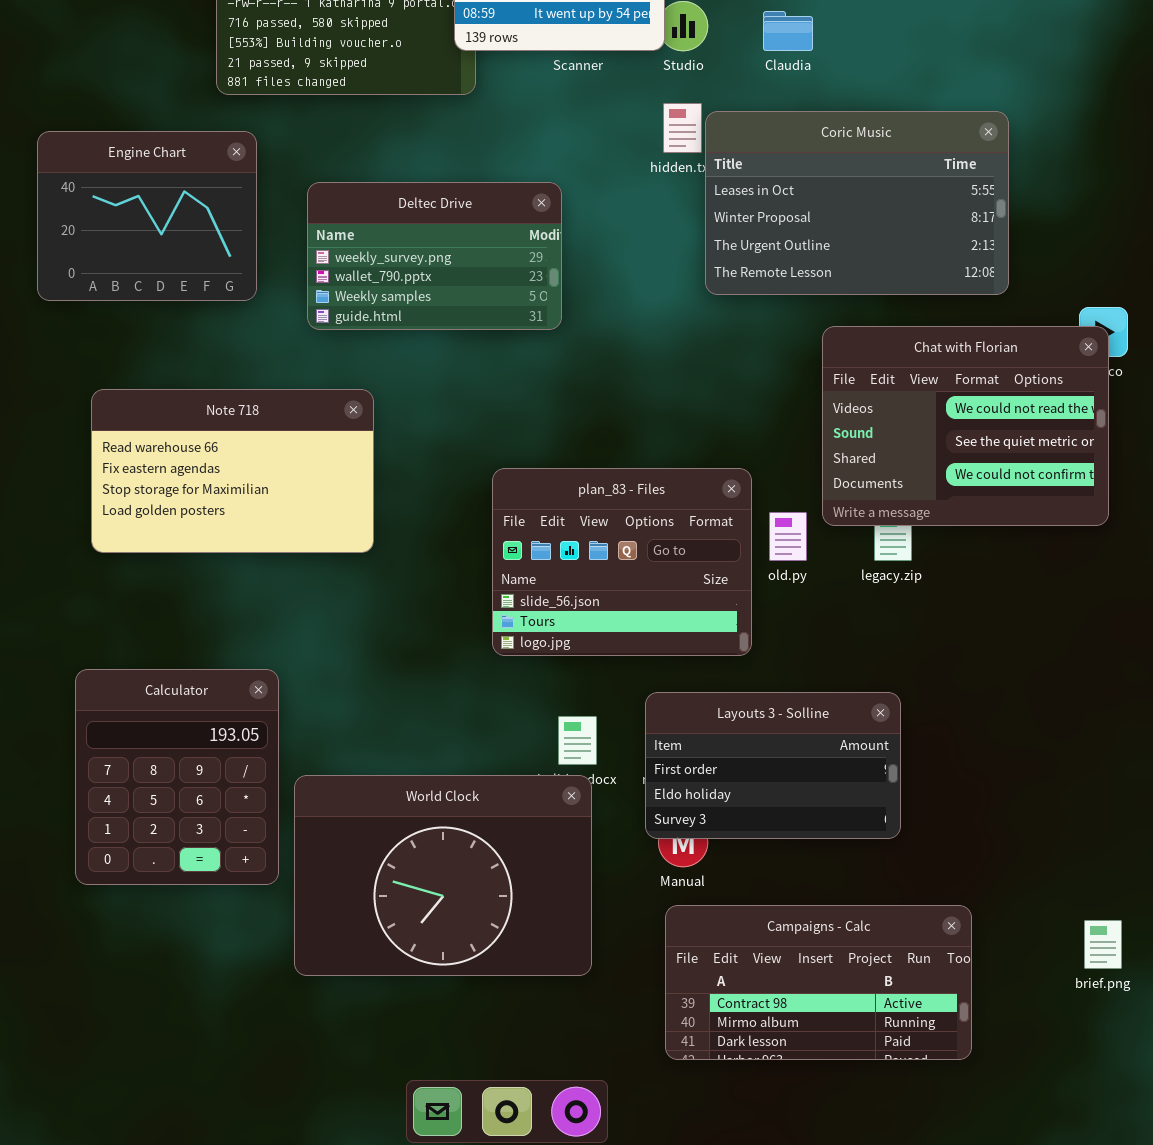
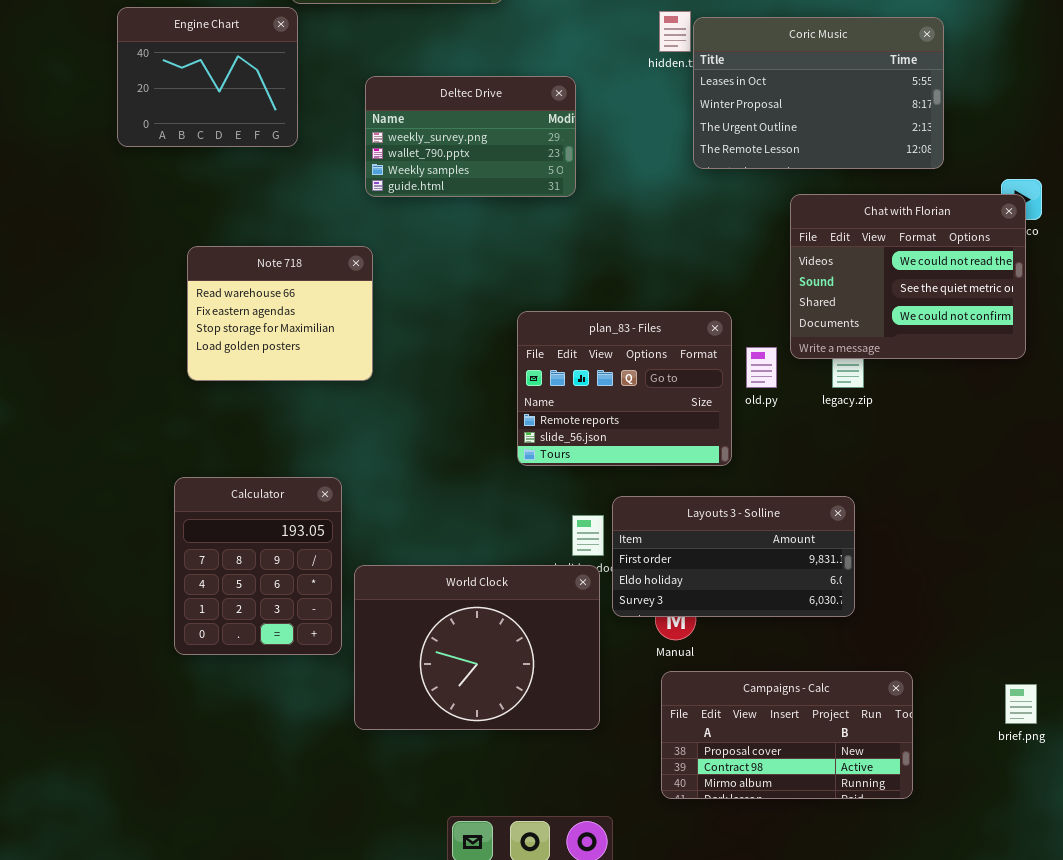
Engine Chart: [37,131,257,301] -> [117,7,298,147], moved
Note 718: [91,389,374,553] -> [187,246,373,381], resized
plan_83 - Files: [492,468,752,656] -> [517,311,732,466], scrolled up 1 row
Layouts 3 - Solline: [645,692,901,839] -> [612,496,855,617], resized
Campaigns - Calc: [665,905,972,1060] -> [661,671,913,799], scrolled up 1 row

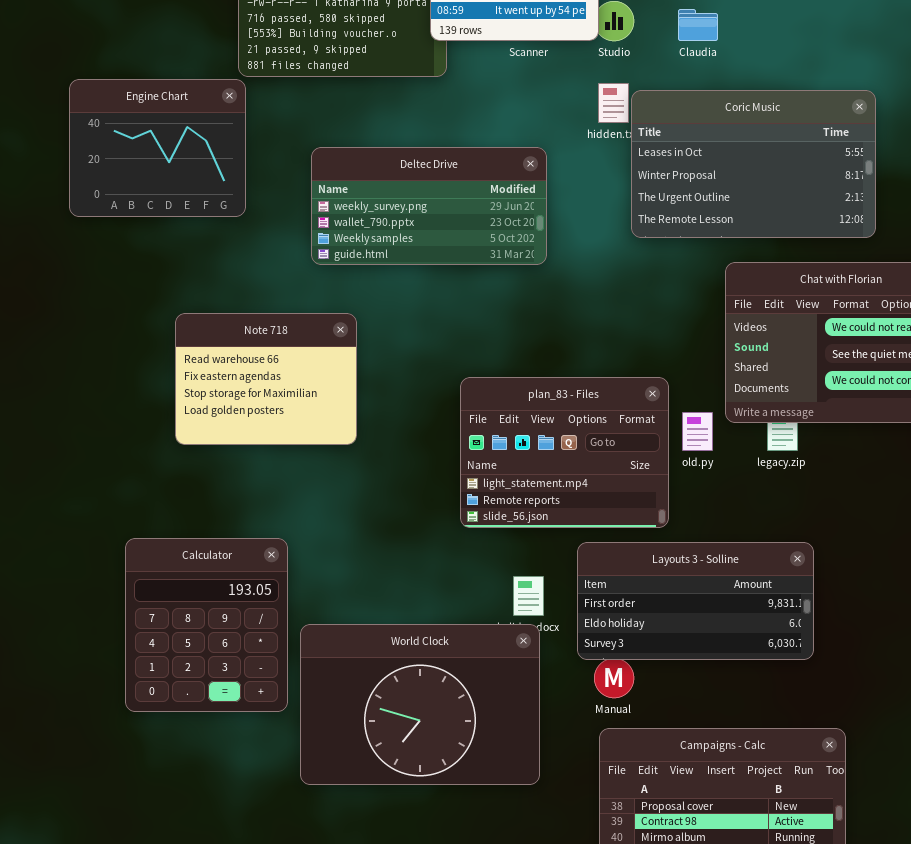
Deltec Drive: [365,76,576,197] -> [311,147,547,265], resized
Note 718: [187,246,373,381] -> [175,313,357,445], moved
plan_83 - Files: [517,311,732,466] -> [460,377,669,528], scrolled up 1 row
Layouts 3 - Solline: [612,496,855,617] -> [577,542,814,660], moved

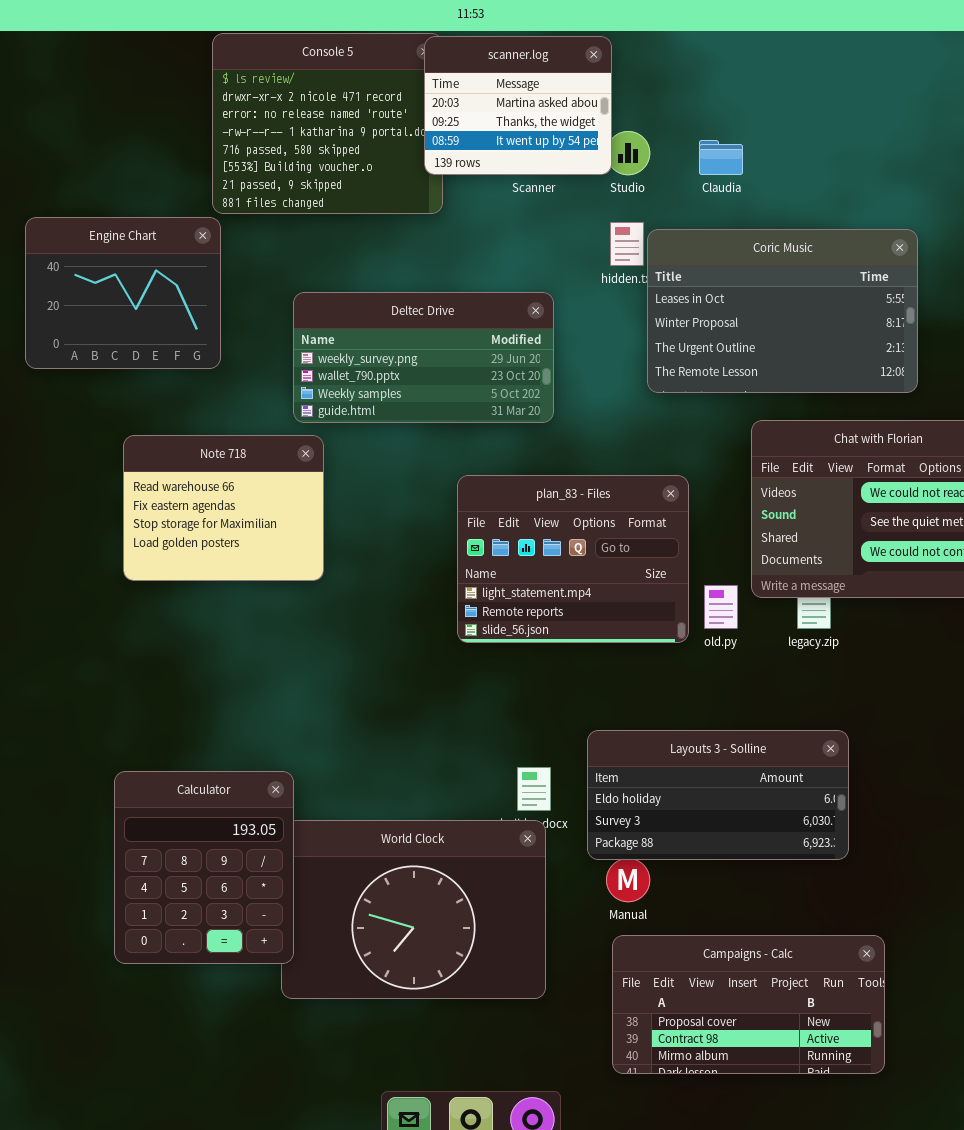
Note 718: [175,313,357,445] -> [123,435,324,581], moved
plan_83 - Files: [460,377,669,528] -> [457,475,689,643], moved
Calculator: [125,538,288,712] -> [114,771,294,964], moved
Layouts 3 - Solline: [577,542,814,660] -> [587,730,849,860], scrolled down 1 row

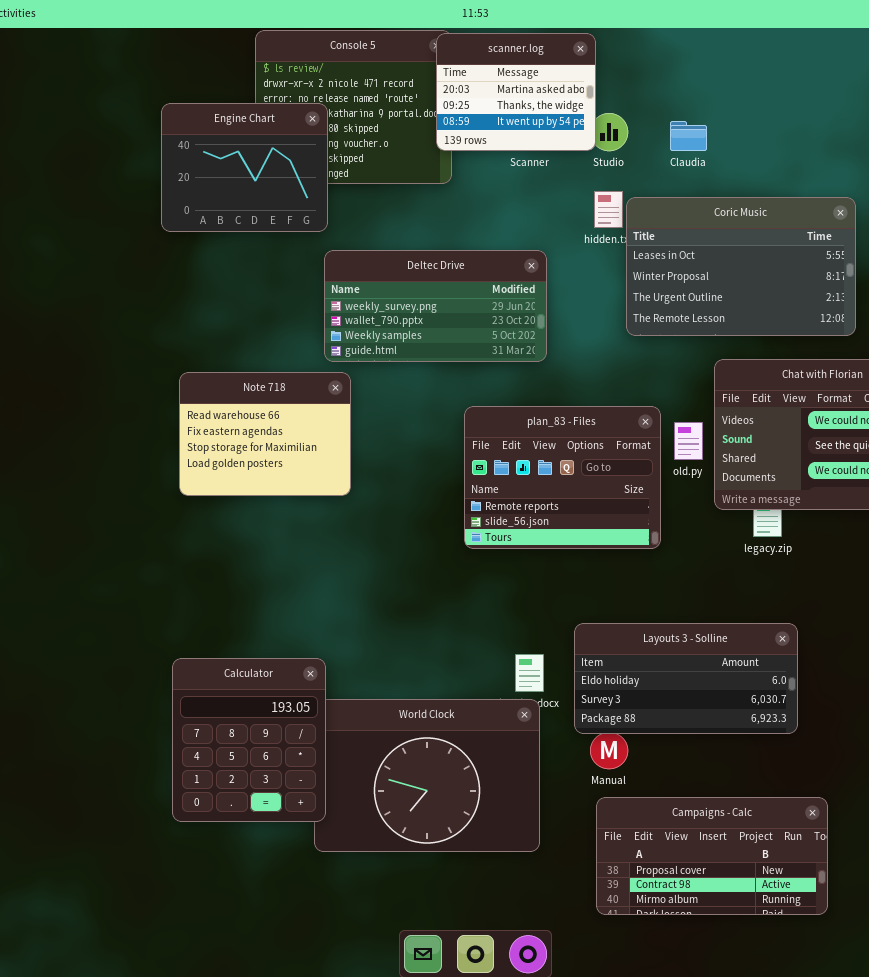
Engine Chart: [25,217,221,369] -> [161,103,328,232], moved
plan_83 - Files: [457,475,689,643] -> [464,406,661,549], scrolled down 1 row
old.py: [704,585,738,629] -> [674,422,703,460], moved

